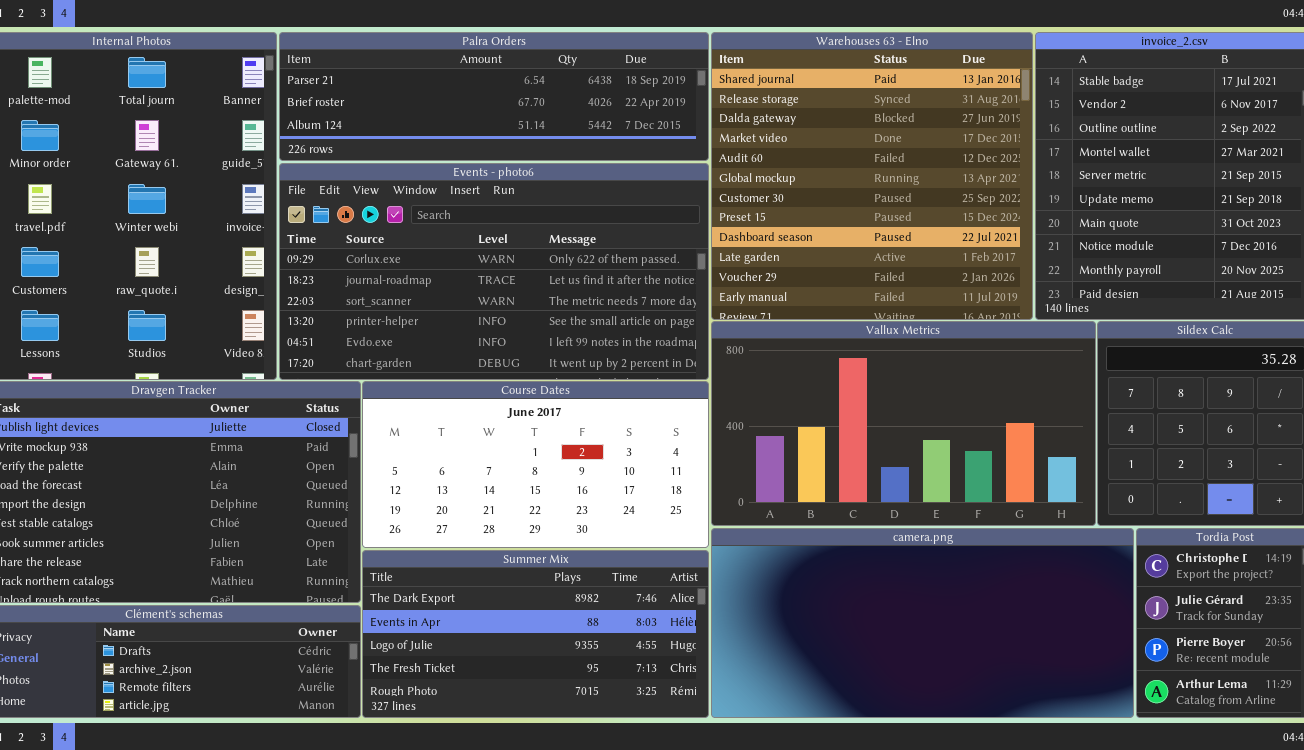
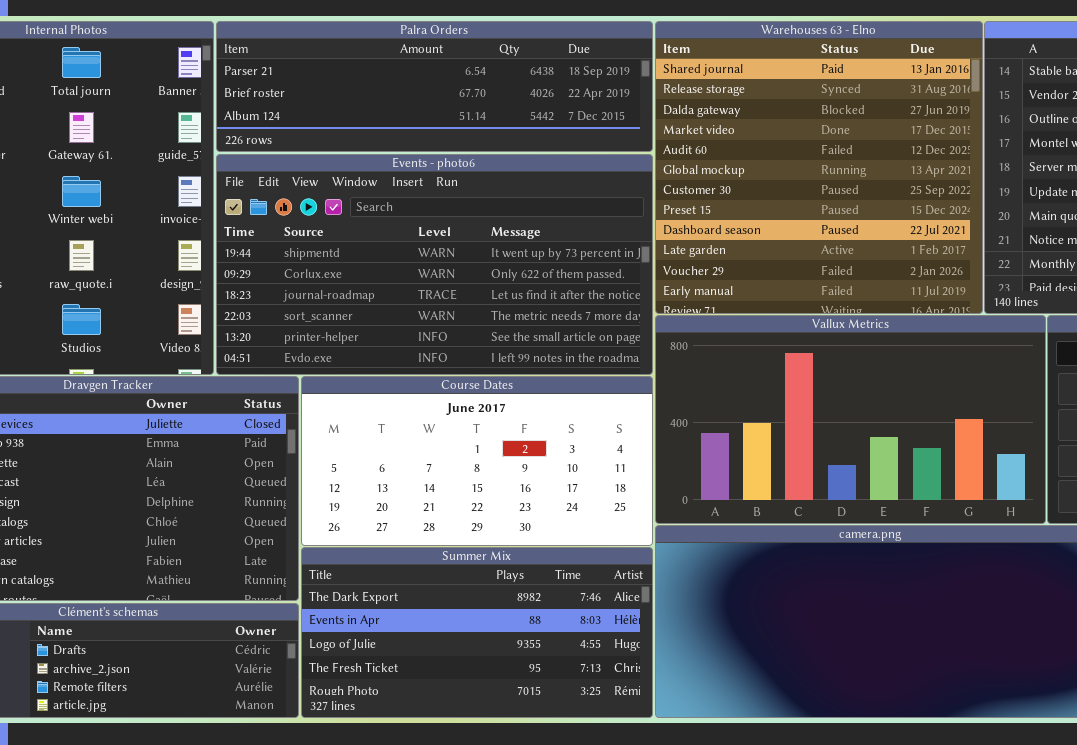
Events - photo6: [279,163,709,380] -> [216,154,653,375], scrolled up 1 row

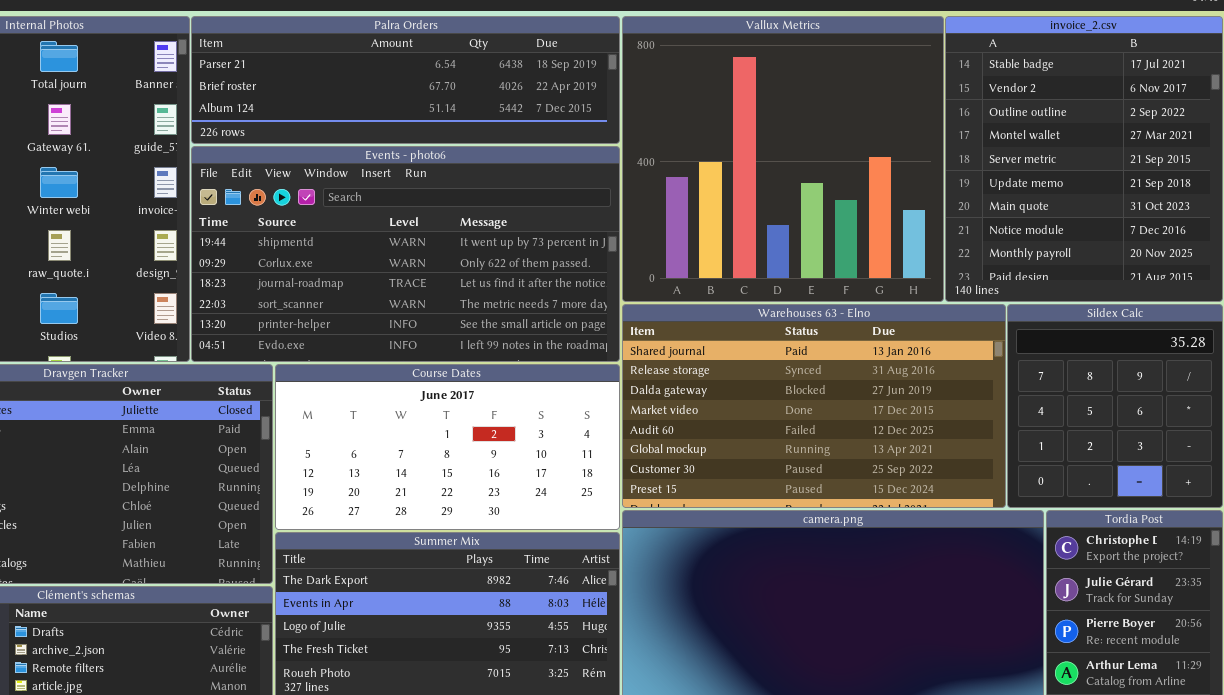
Warehouses 63 - Elno: [655,21,983,314] -> [622,304,1006,508], moved, resized
Vallux Metrics: [655,315,1046,524] -> [622,16,944,302], moved, resized

